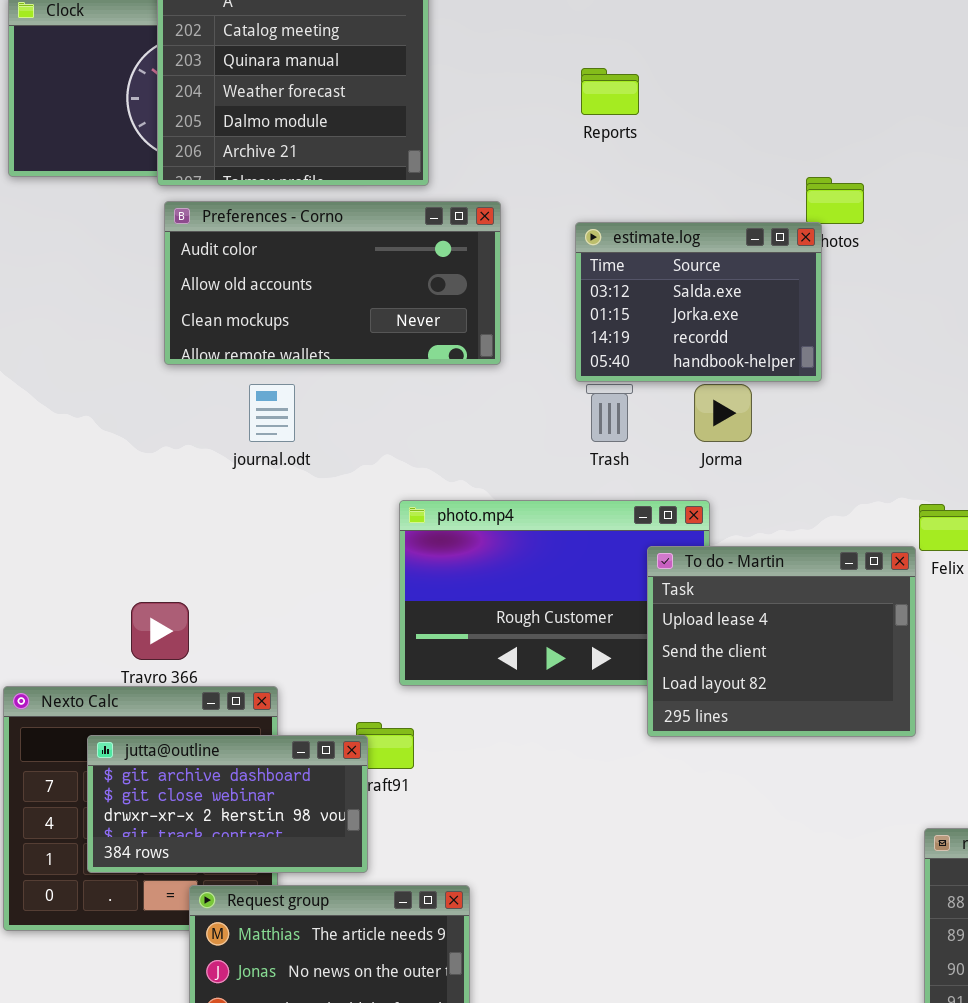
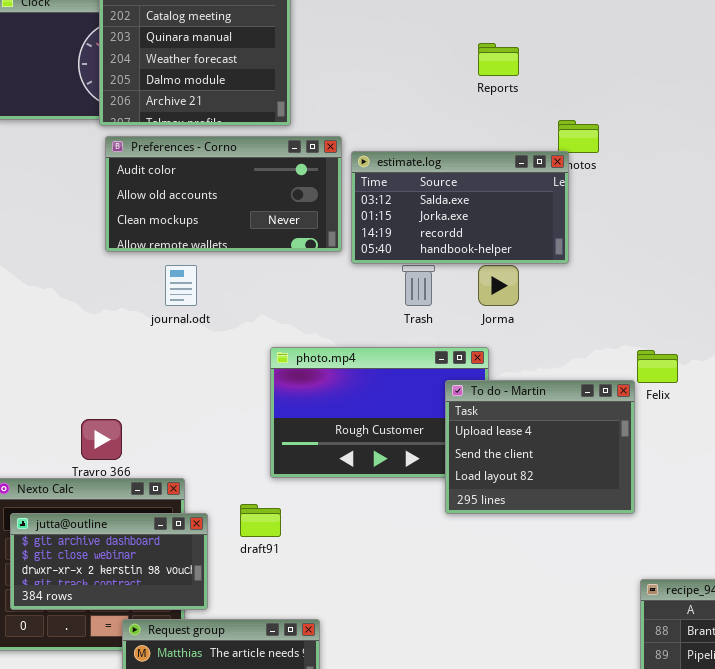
Reports: [581,68,639,115] -> [478,43,519,76], moved
estimate.log: [575,222,822,382] -> [351,151,569,264], resized
jutta@outline: [87,735,368,873] -> [10,513,208,610], moved

